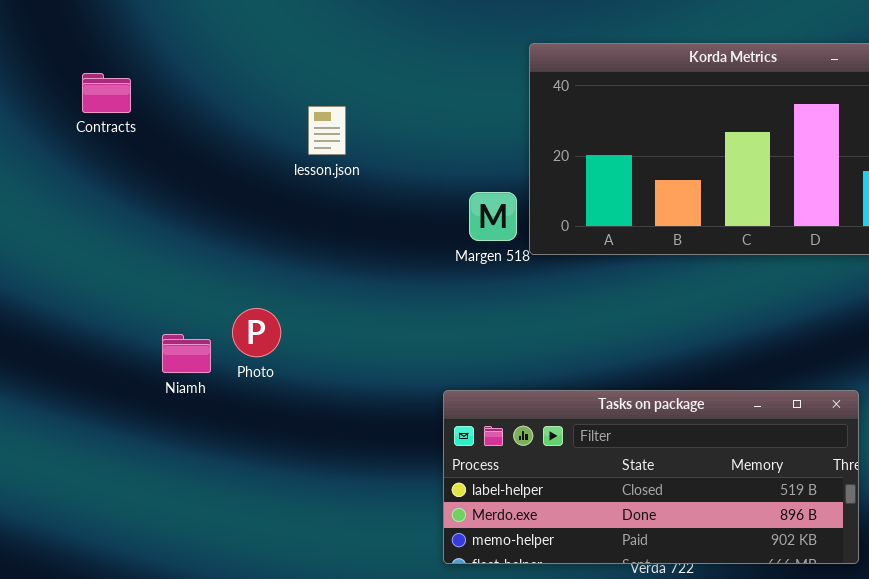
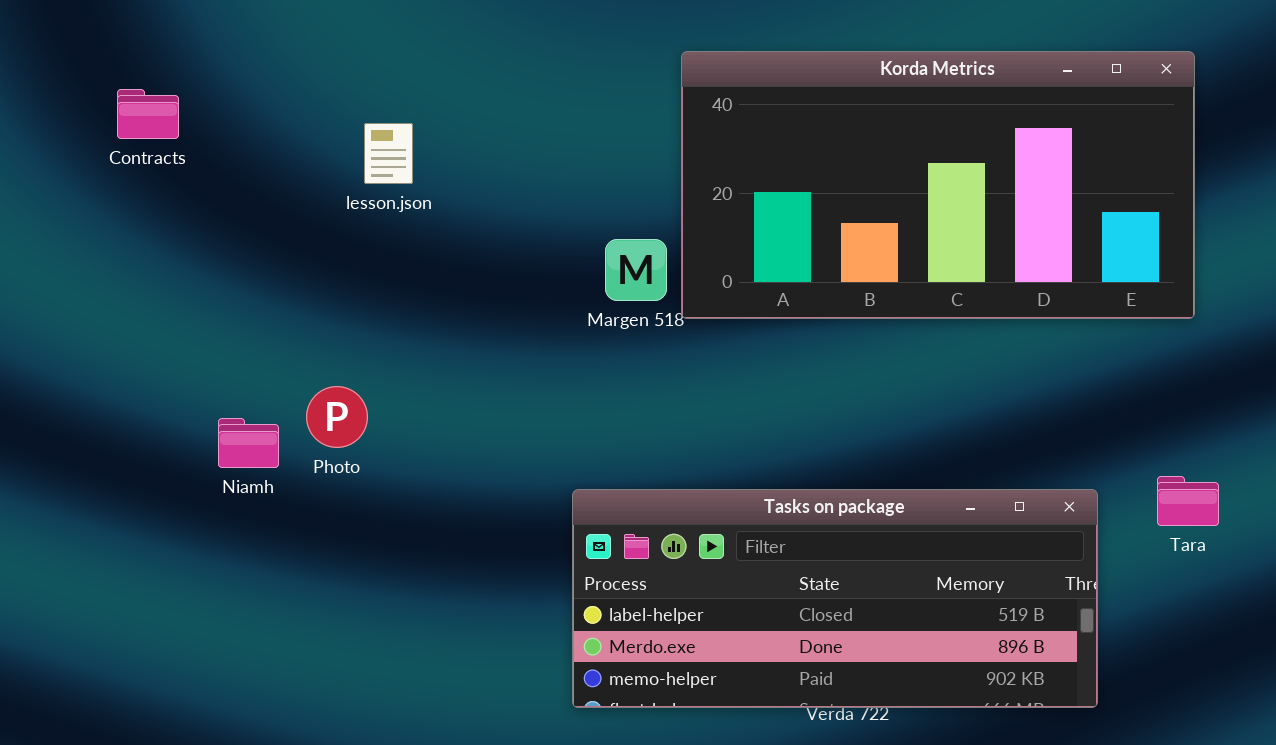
lesson.json: [308,106,346,155] -> [364,123,413,184], moved

